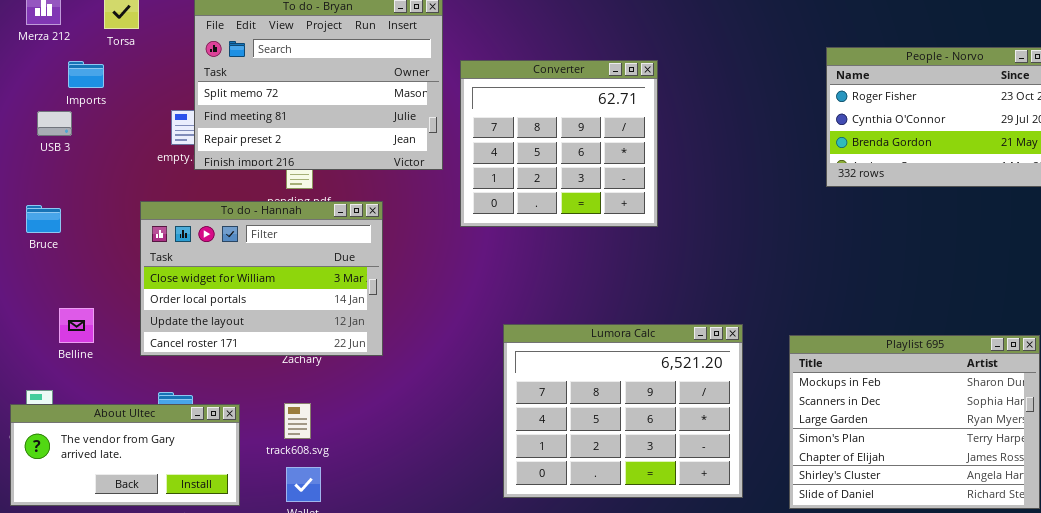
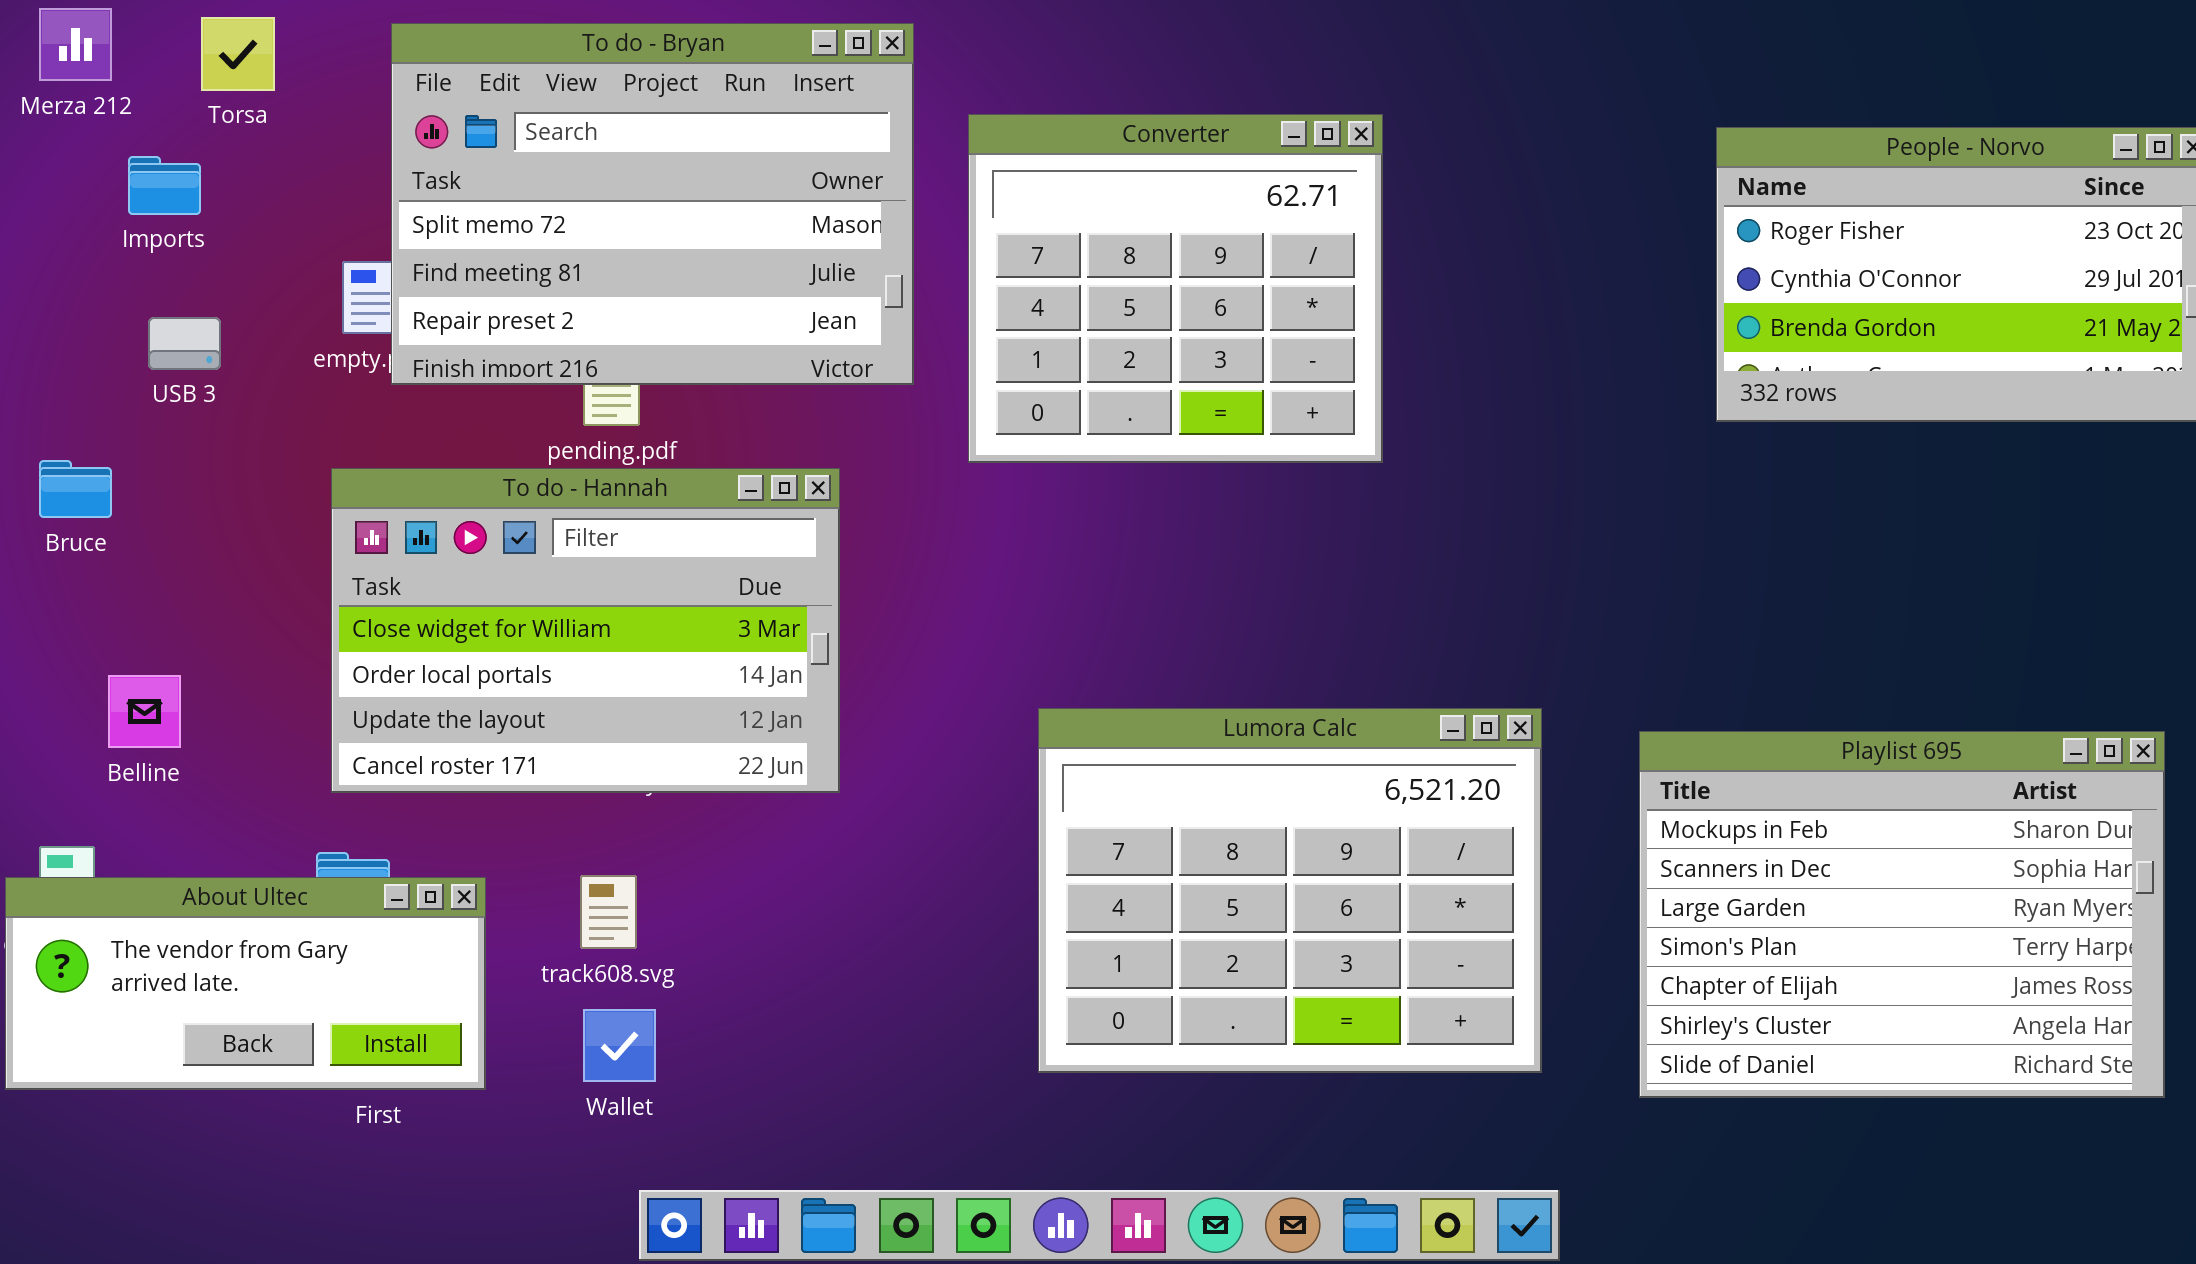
Converter: [460,60,658,227] -> [968,114,1383,463], moved
USB 3: [37,111,72,136] -> [148,317,221,370], moved
To do - Hannah: [140,201,383,356] -> [331,468,840,793], moved

